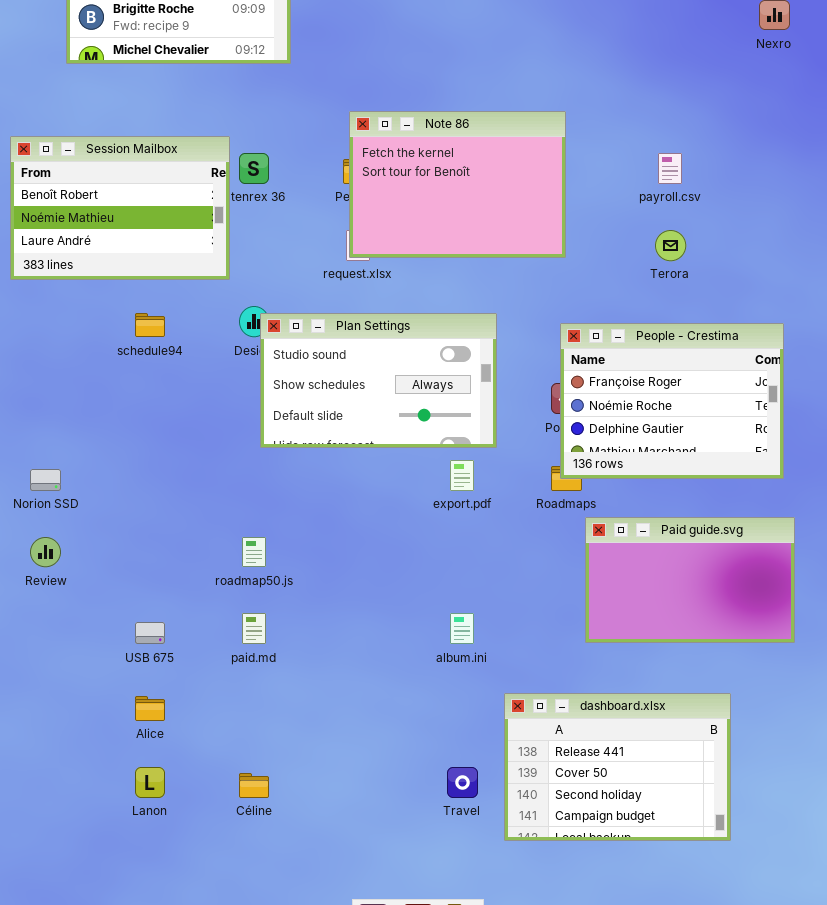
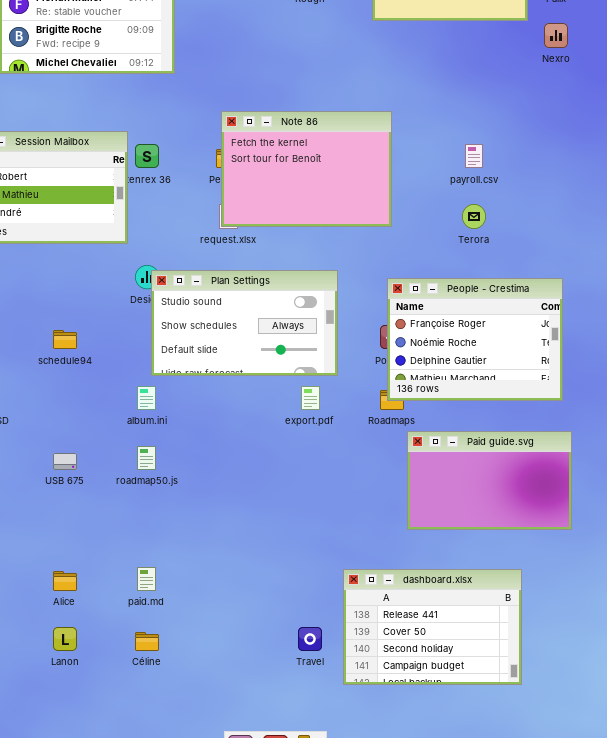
schedule94: [135,313,165,337] -> [53,330,77,349], moved
paid.md: [242,613,266,644] -> [137,567,156,591], moved
album.ini: [450,613,474,644] -> [137,386,156,410], moved
USB 675: [135,622,165,644] -> [53,453,77,470], moved

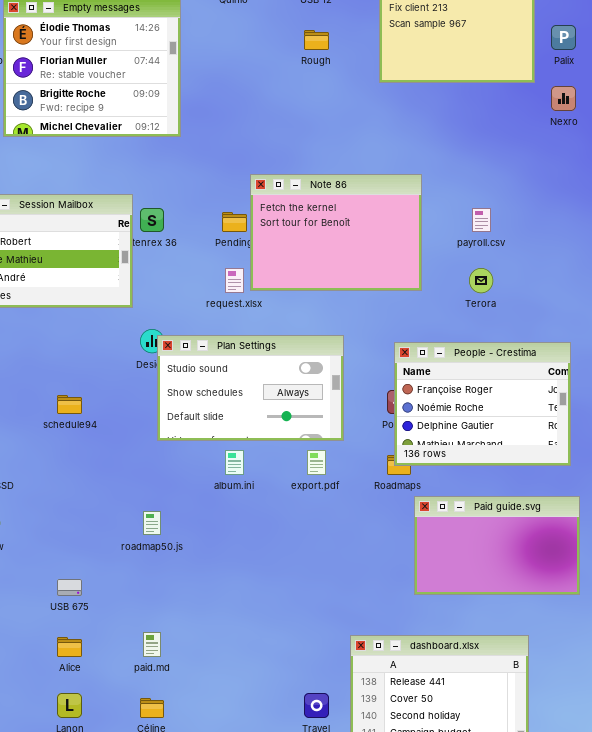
Note 86: [221,111,392,227] -> [250,174,422,291], moved
album.ini: [137,386,156,410] -> [225,450,244,475], moved
USB 675: [53,453,77,470] -> [57,579,82,596], moved

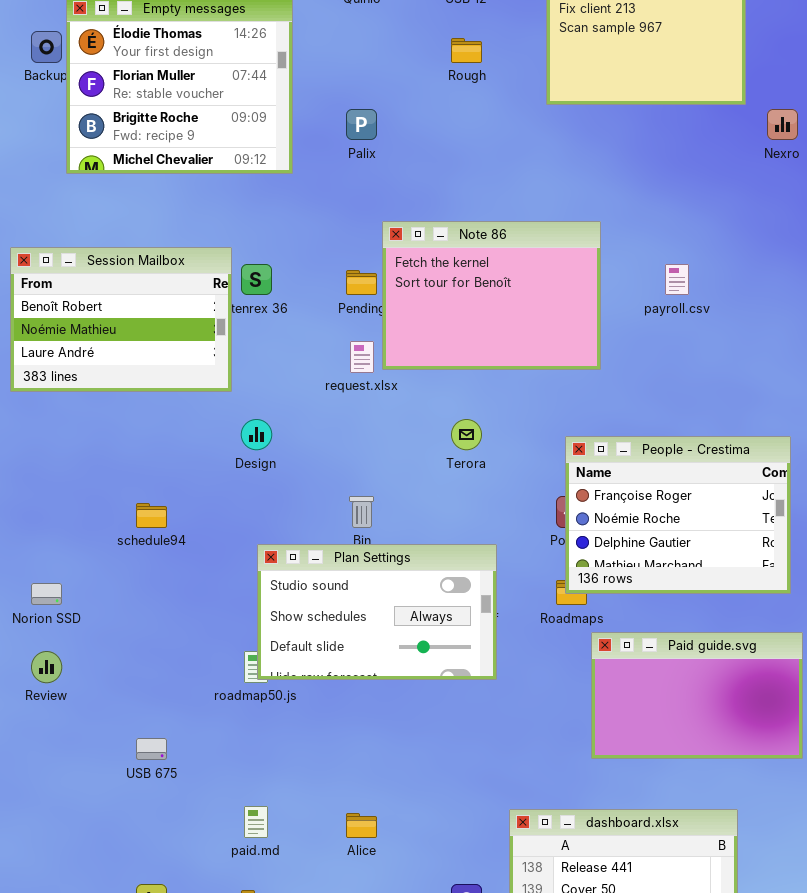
Palix: [551,25,576,50] -> [346,109,377,140], moved
Terora: [469,268,493,293] -> [451,419,482,450], moved
Plan Settings: [157,335,344,441] -> [257,544,497,680], moved
Alice: [57,637,82,657] -> [346,813,377,838], moved

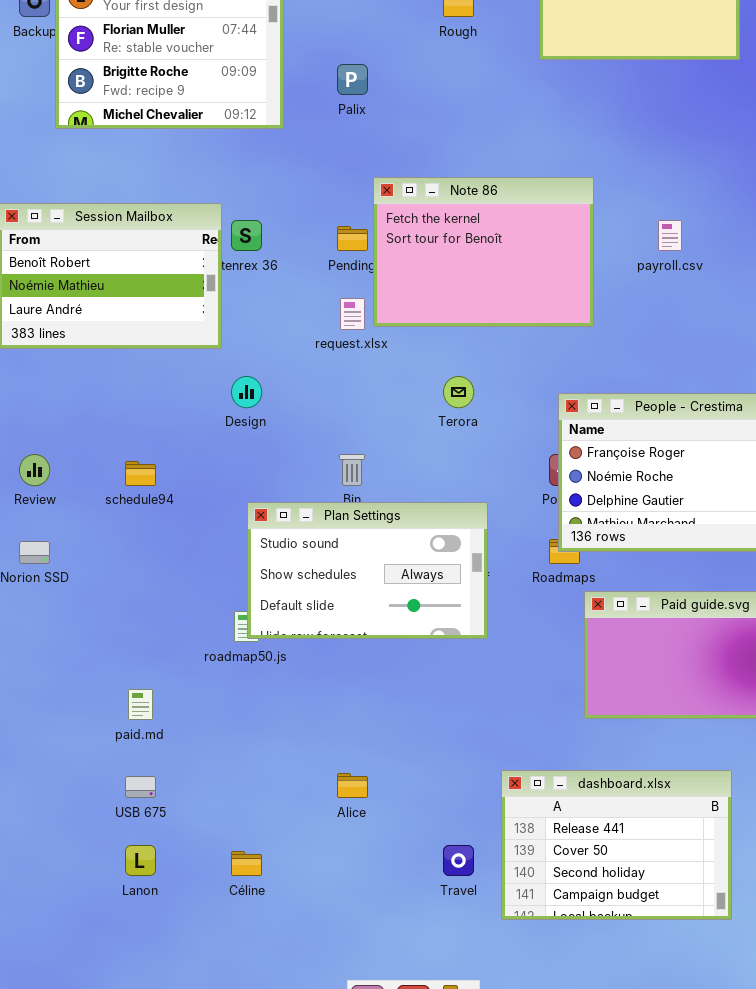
Review: [31,651,62,683] -> [19,454,50,486], moved
USB 675: [136,738,167,760] -> [125,776,156,798], moved
paid.md: [244,806,268,838] -> [128,689,153,720], moved

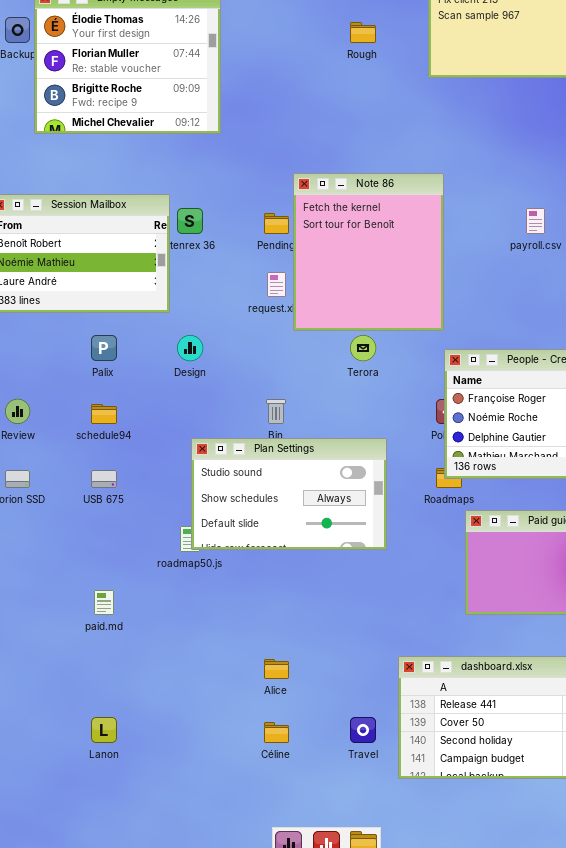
Palix: [337,64,368,95] -> [91,335,117,361], moved
Note 86: [373,177,594,327] -> [293,173,444,331], resized
USB 675: [125,776,156,798] -> [91,470,117,488], moved
Céline: [231,851,262,876] -> [264,722,289,743], moved

